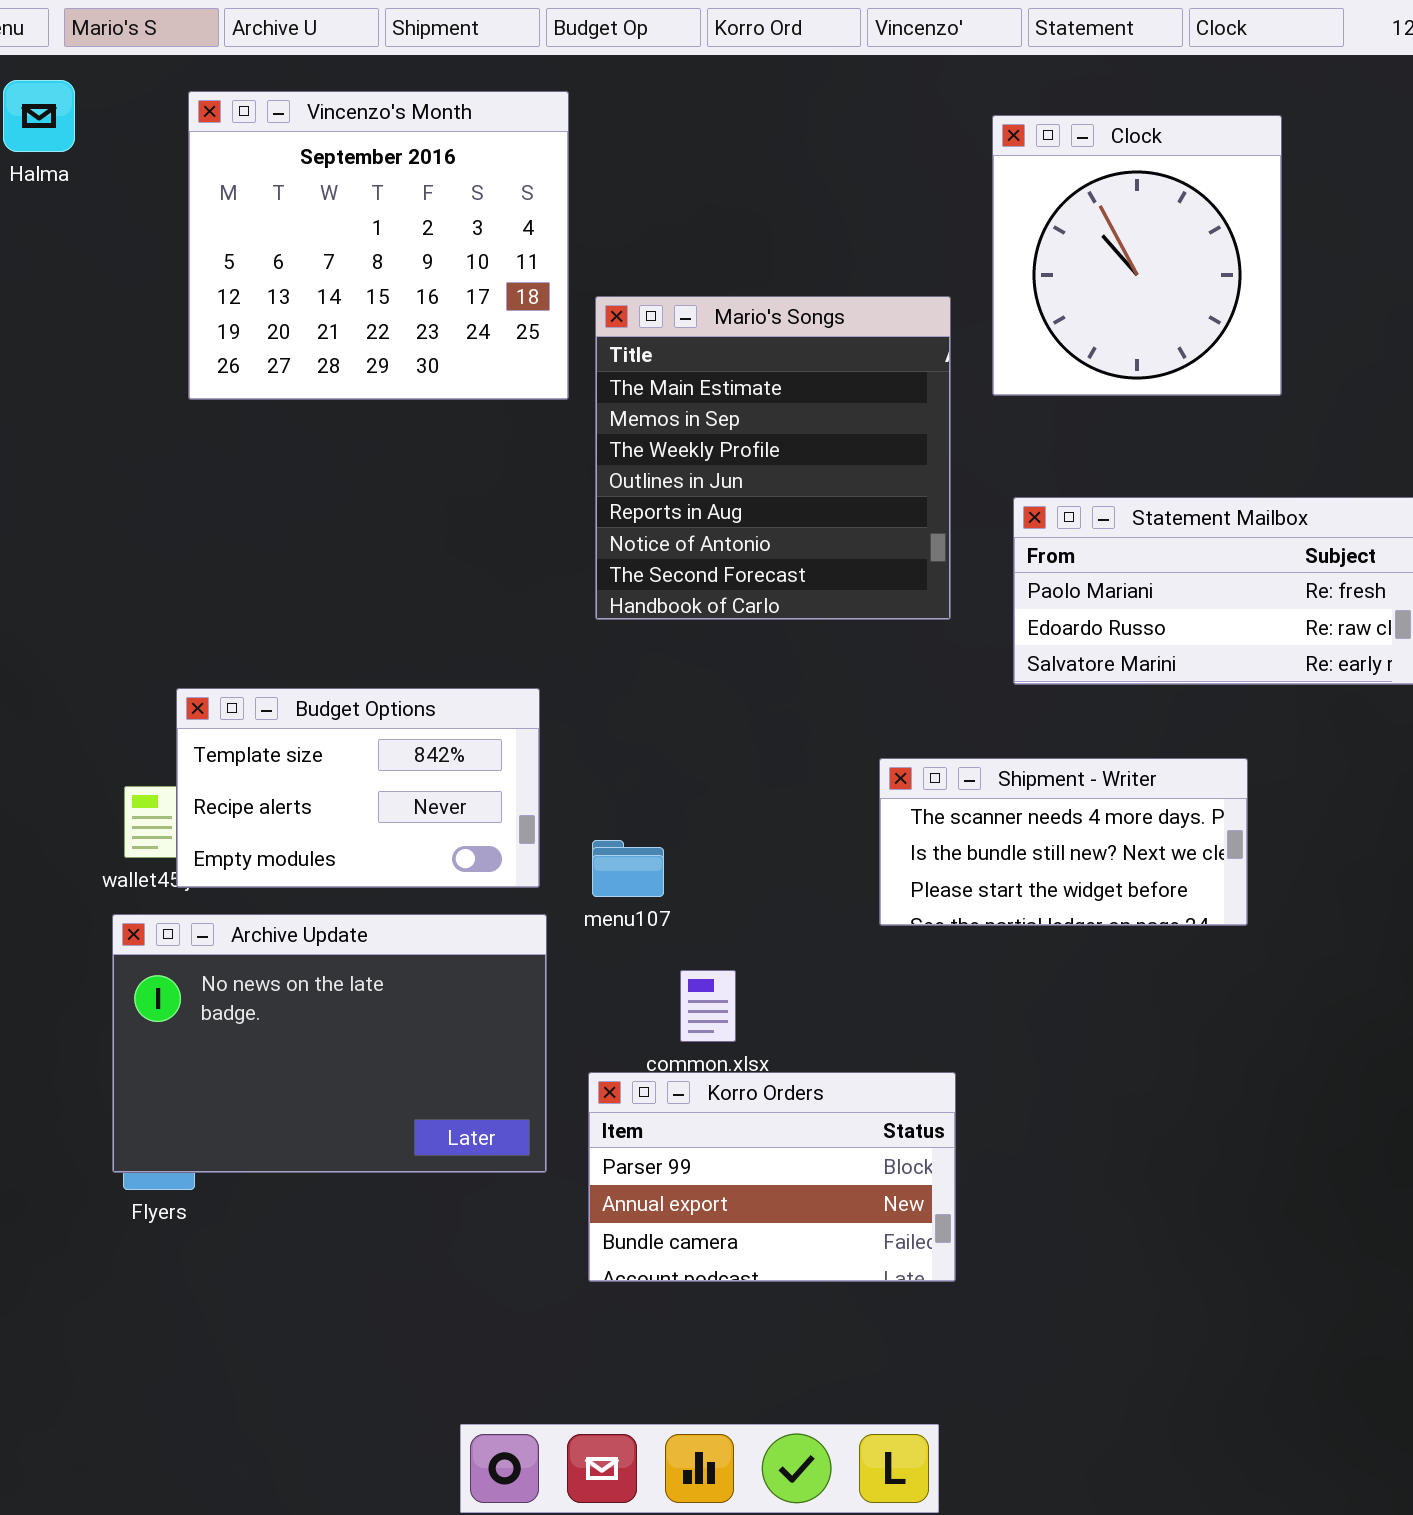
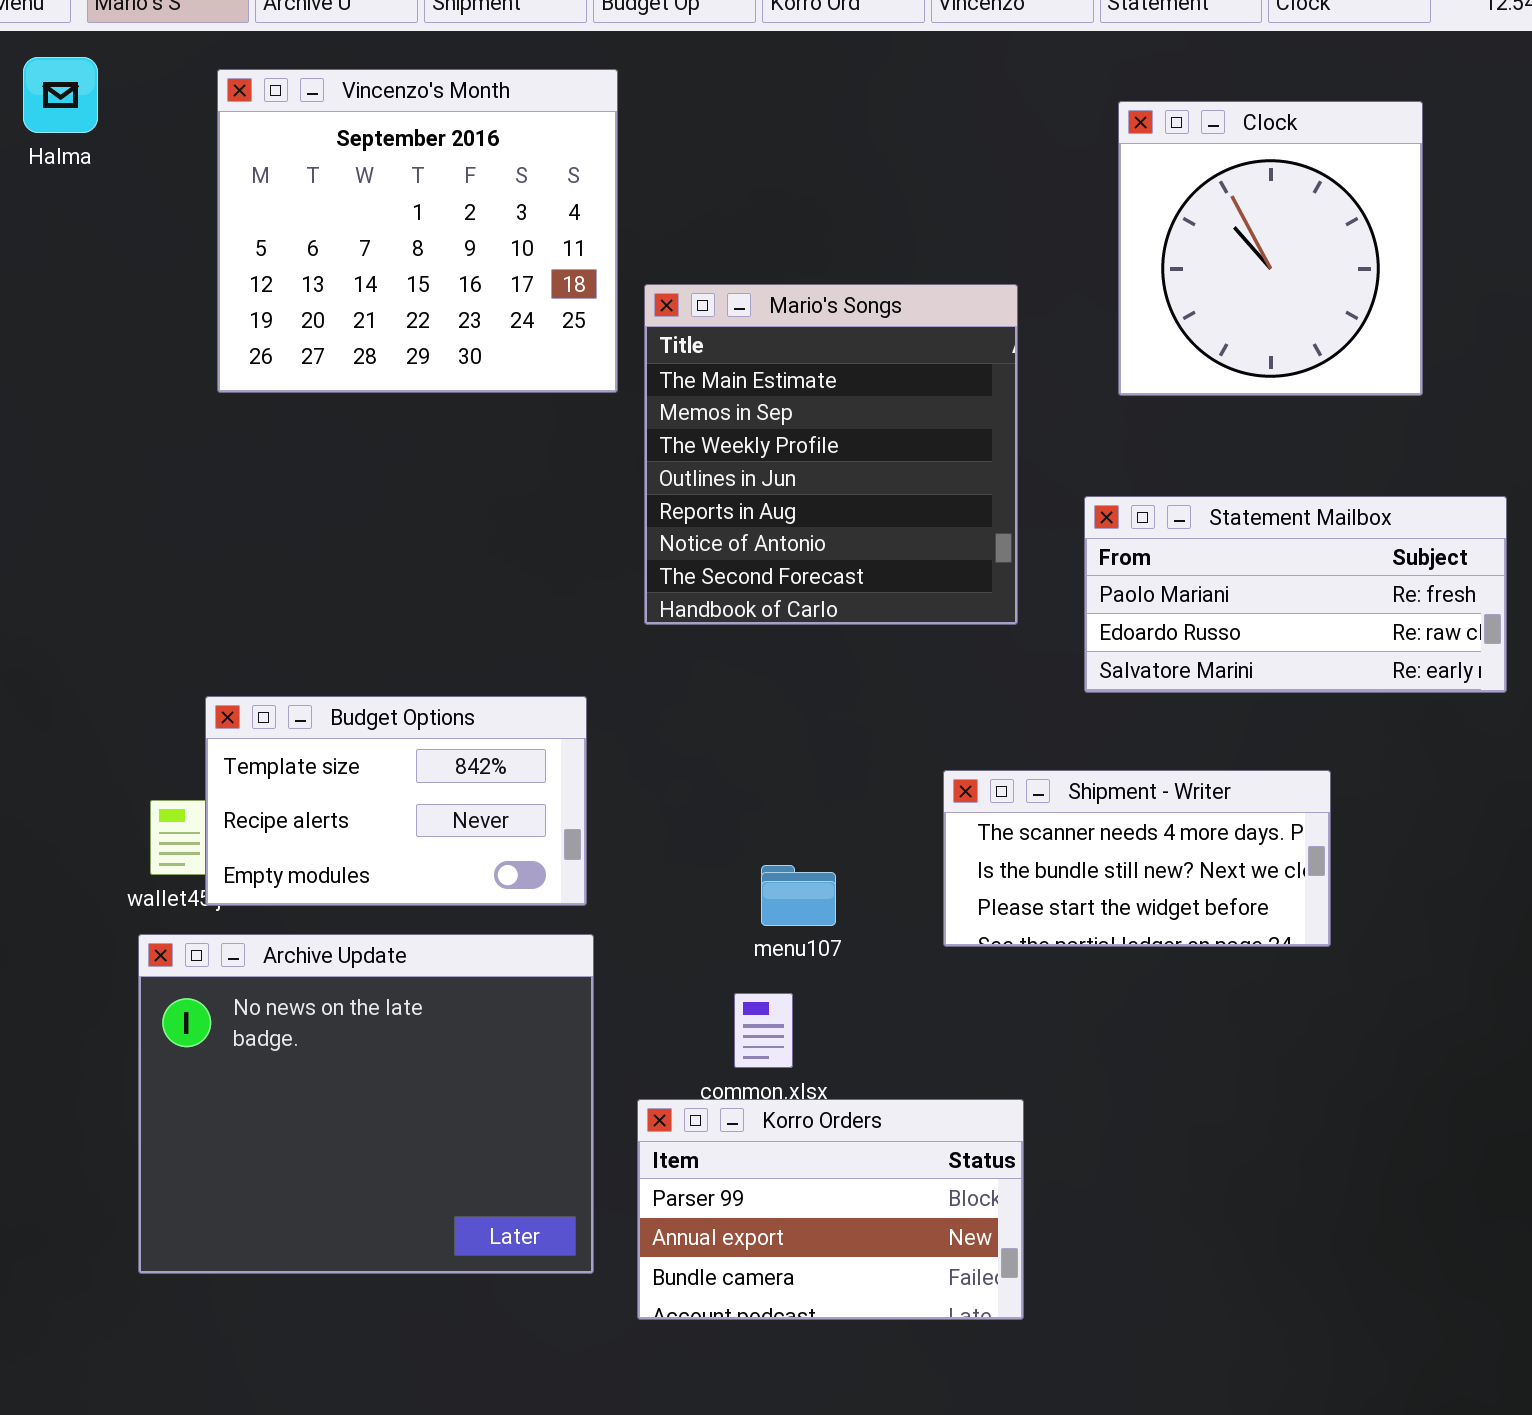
Clock: [992,115,1282,396] -> [1118,101,1423,396], moved
menu107: [592,840,664,897] -> [761,865,836,926], moved
Archive Update: [112,914,547,1173] -> [138,934,594,1274], resized

